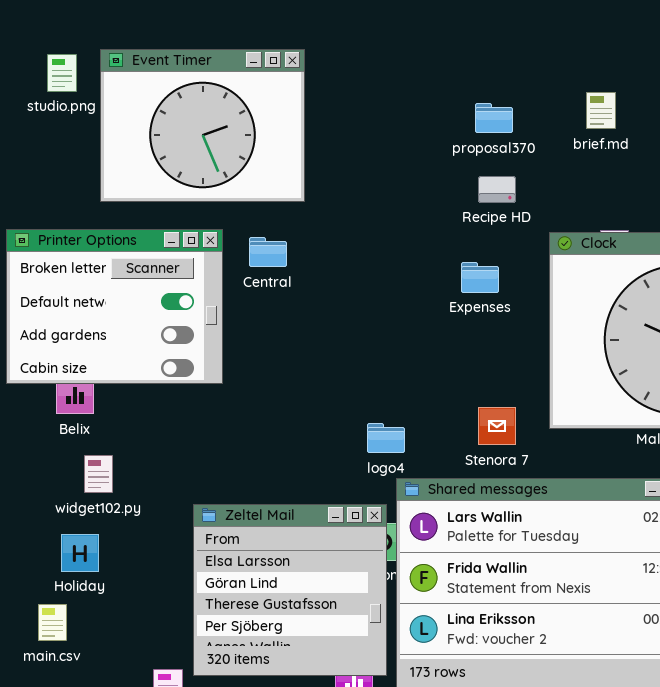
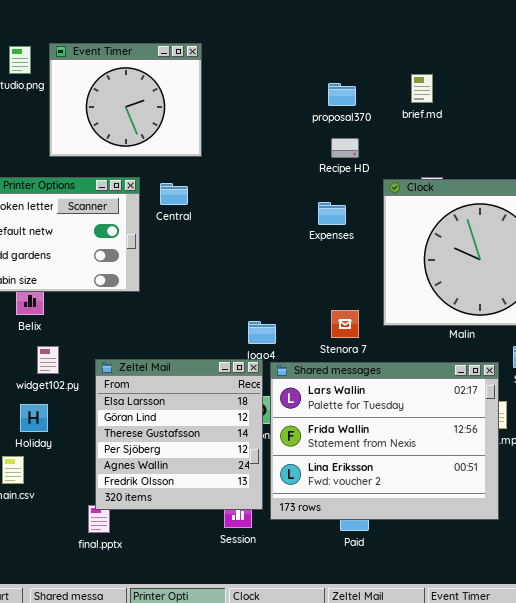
Zeltel Mail: [193,504,387,676] -> [95,359,263,510], resized

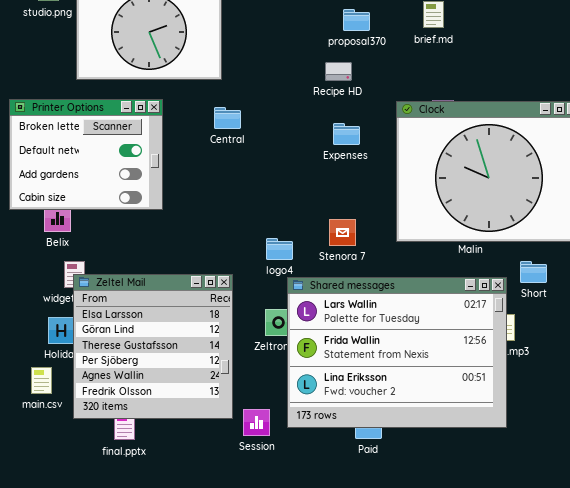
Recipe HD: [331,138,359,158] -> [325,62,352,81], moved
Central: [160,183,188,205] -> [214,107,241,129], moved
Stenora 7: [331,310,359,338] -> [329,219,356,246], moved
Zeltel Mail: [95,359,263,510] -> [73,274,233,419], moved

